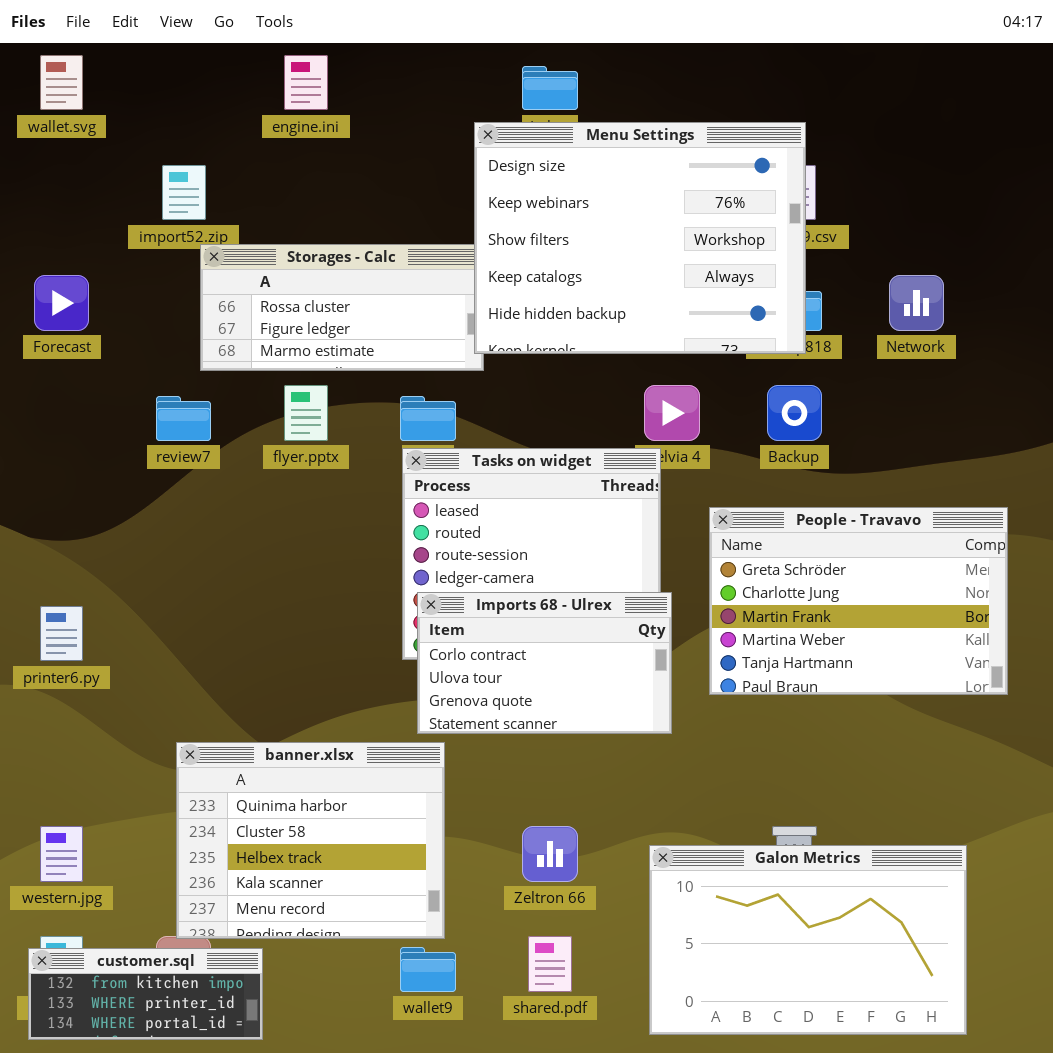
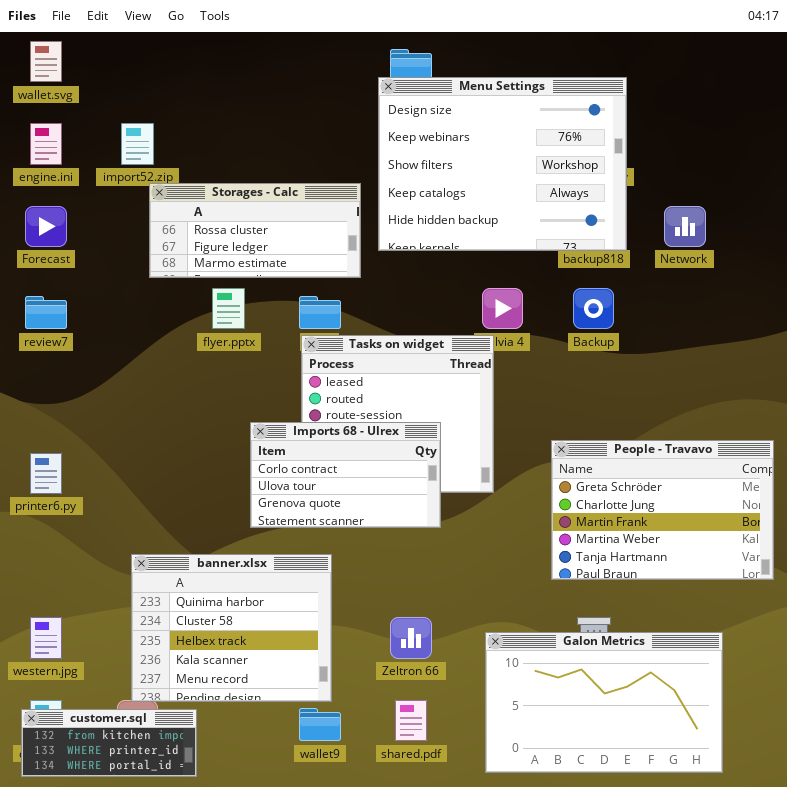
engine.ini: [284,55,328,110] -> [30,123,62,165], moved
Menu Settings: [474,122,806,354] -> [378,77,627,251], moved
review7: [156,396,211,441] -> [25,296,67,329], moved
People - Travavo: [709,507,1008,695] -> [551,440,774,580], moved
Imports 68 - Ulrex: [417,592,672,734] -> [250,422,441,528], moved

